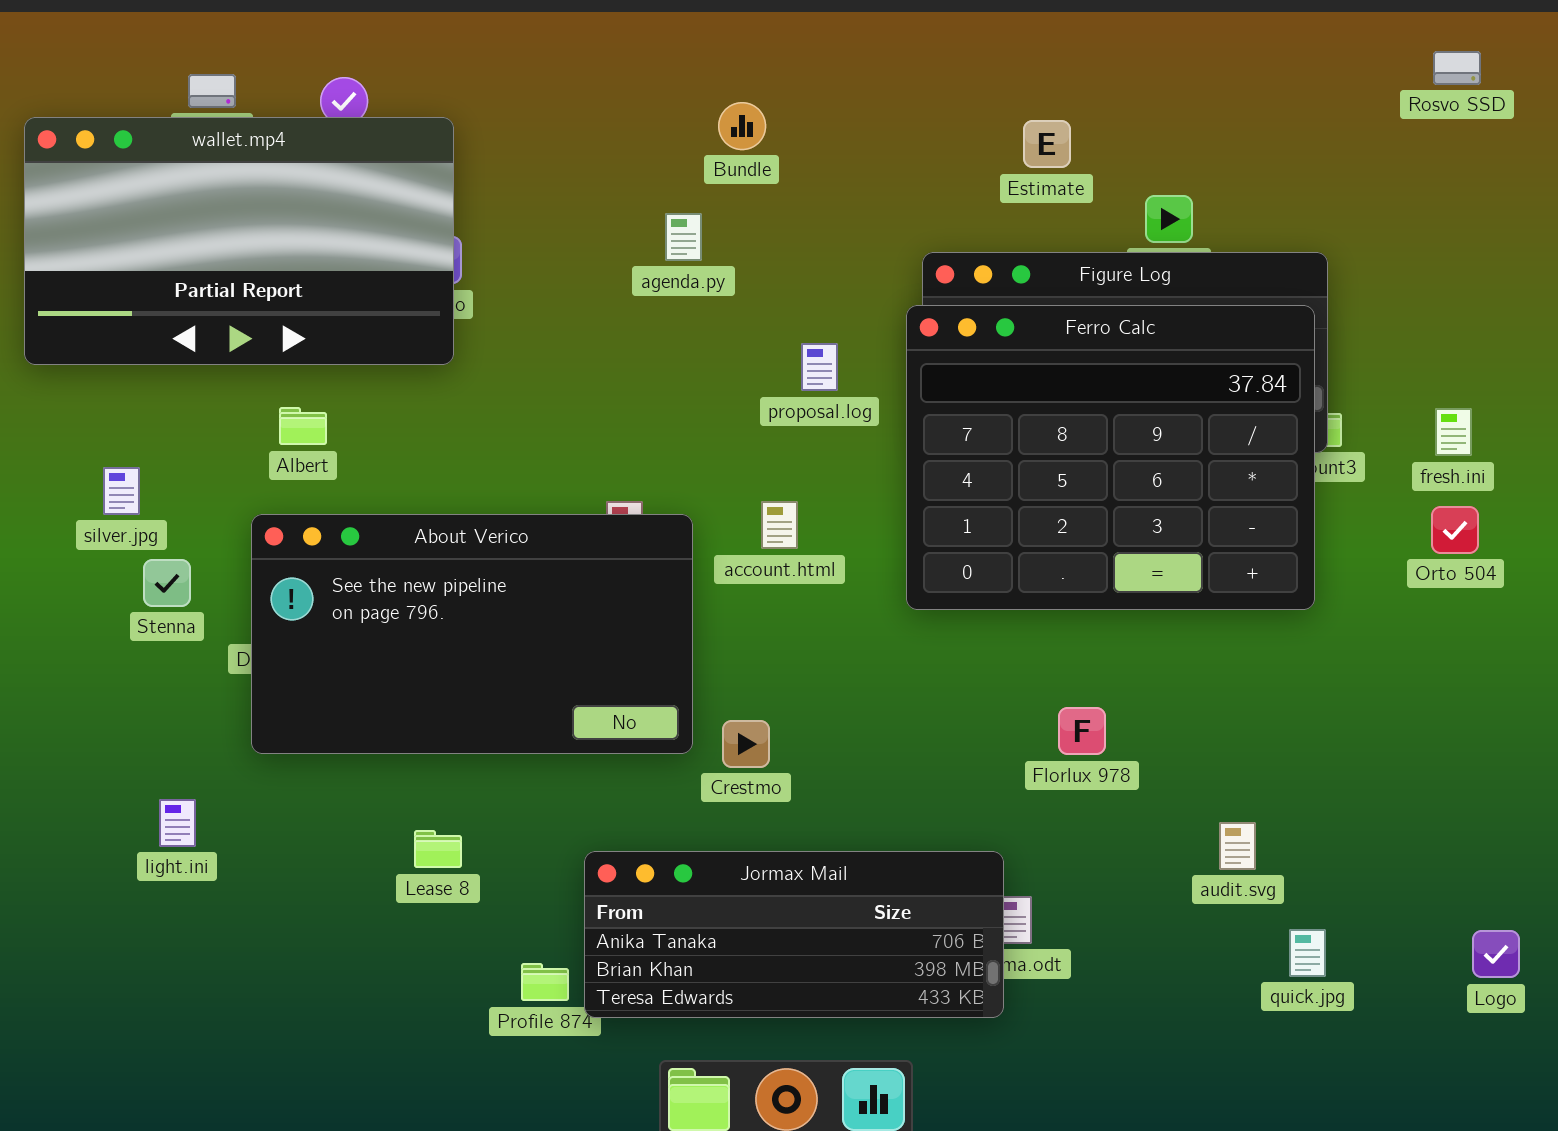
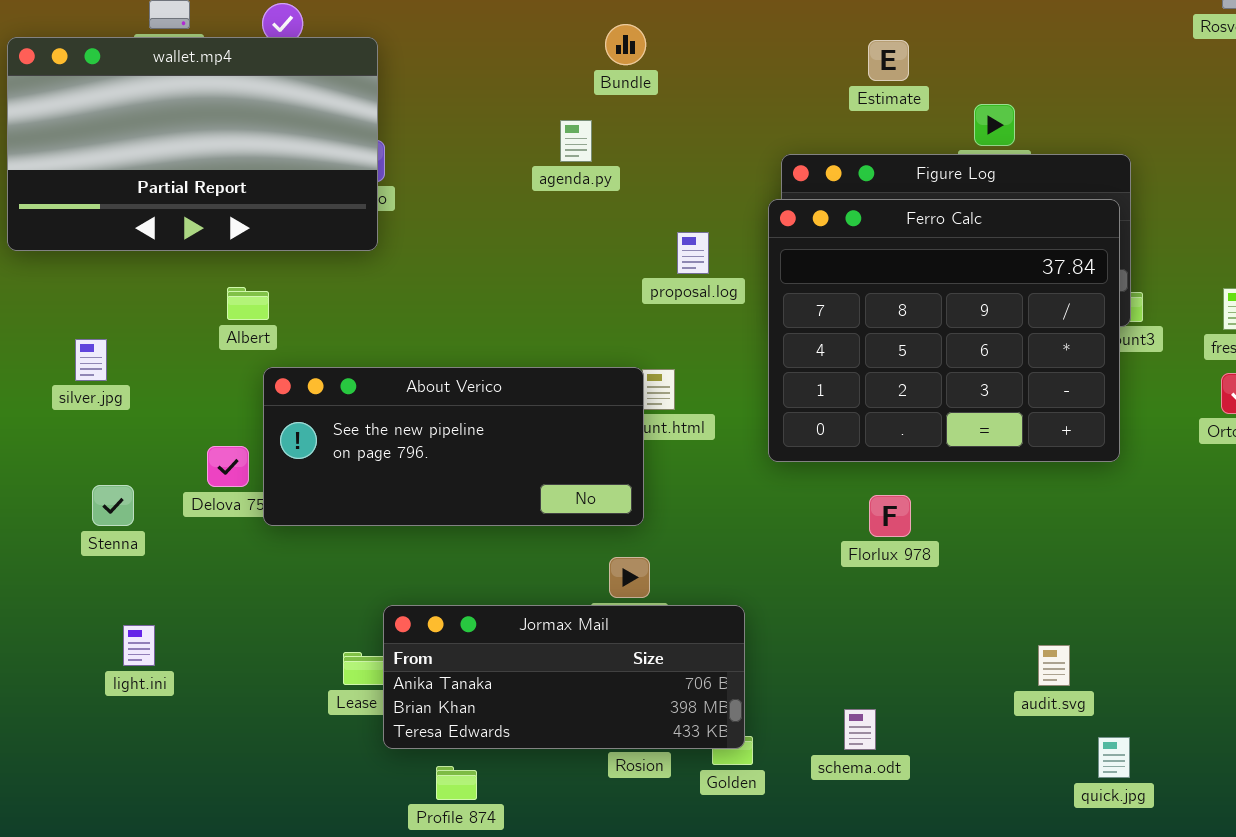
About Verico: [251,514,693,754] -> [263,367,644,526], moved, resized
Stenna: [143,559,191,607] -> [92,485,134,526], moved
Florlux 978: [1058,707,1106,755] -> [869,495,911,537], moved
Jormax Mail: [584,851,1004,1018] -> [383,605,745,749], moved

